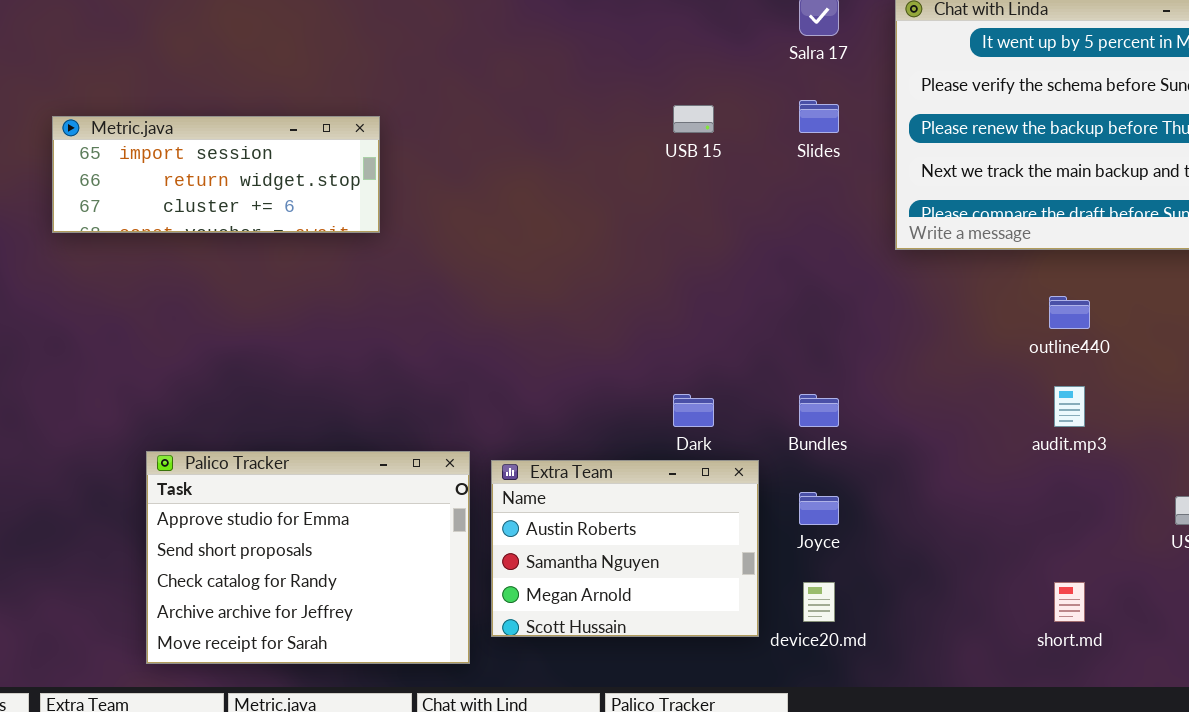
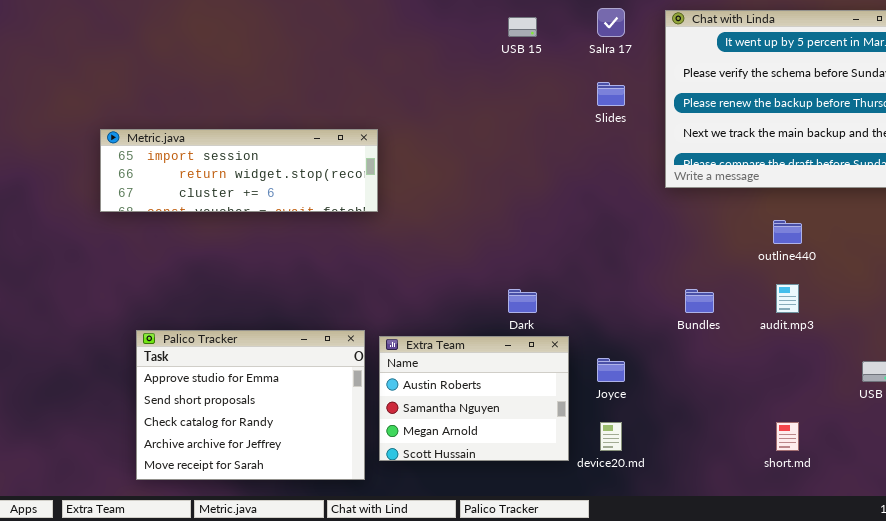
USB 15: [673,105,714,133] -> [508,17,537,37], moved
Metric.java: [52,116,380,233] -> [100,129,378,212], moved, resized
Bundles: [799,394,839,427] -> [685,289,714,313], moved

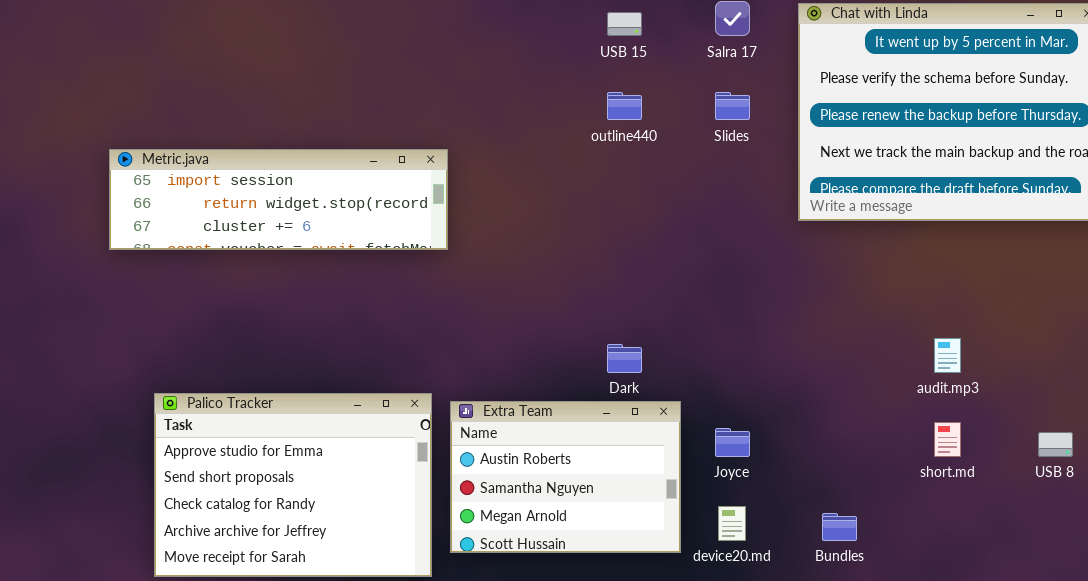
outline440: [773,220,802,244] -> [607,92,642,120], moved
Bundles: [685,289,714,313] -> [822,513,857,541], moved
short.md: [776,422,799,451] -> [934,422,961,457], moved

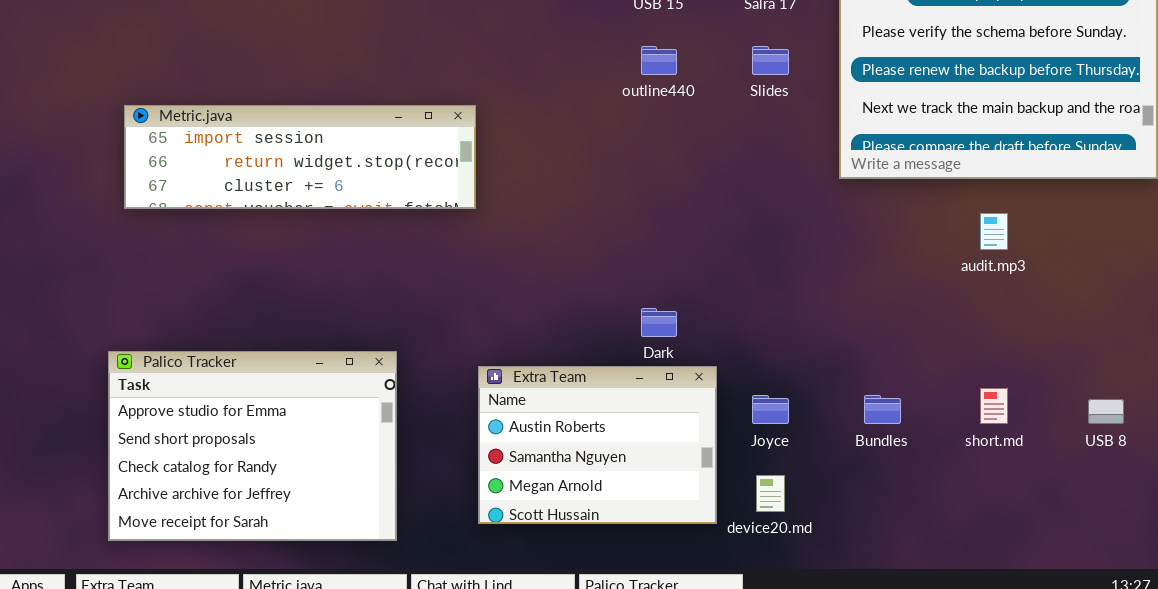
audit.mp3: [934,338,961,373] -> [980,213,1008,250], moved
Palico Tracker: [154,393,432,577] -> [108,351,397,541], moved
Bundles: [822,513,857,541] -> [864,395,901,424], moved

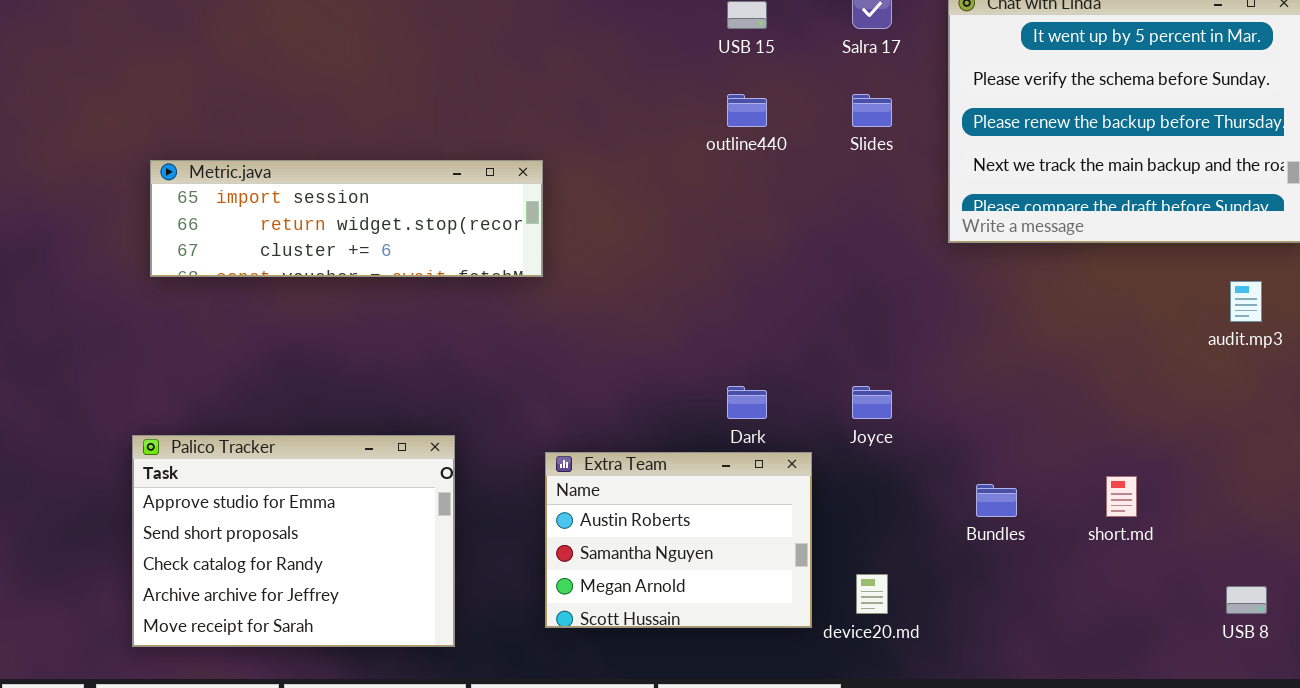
audit.mp3: [980,213,1008,250] -> [1230,281,1262,322], moved
Joyce: [752,395,789,424] -> [852,386,892,419], moved
USB 8: [1088,399,1124,424] -> [1226,586,1267,614], moved

